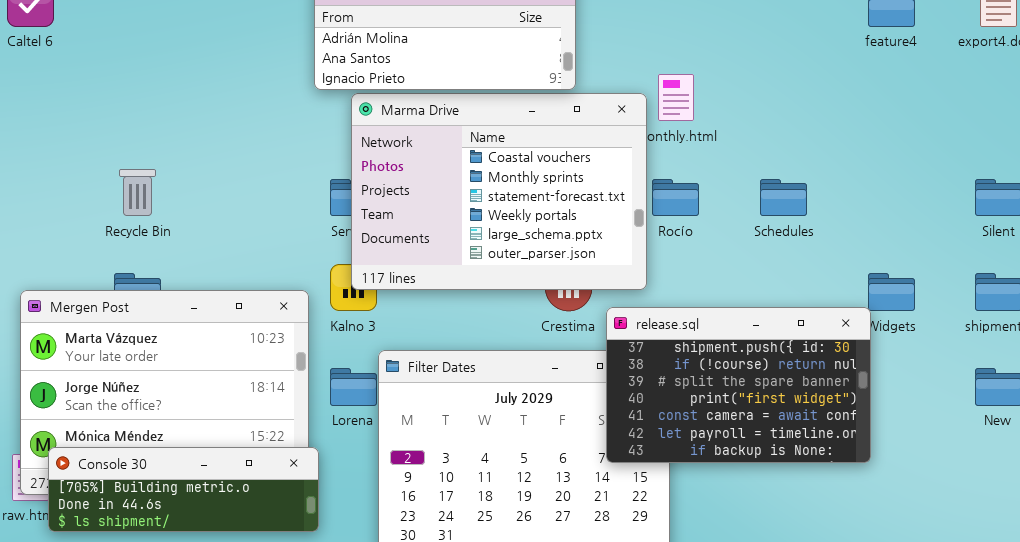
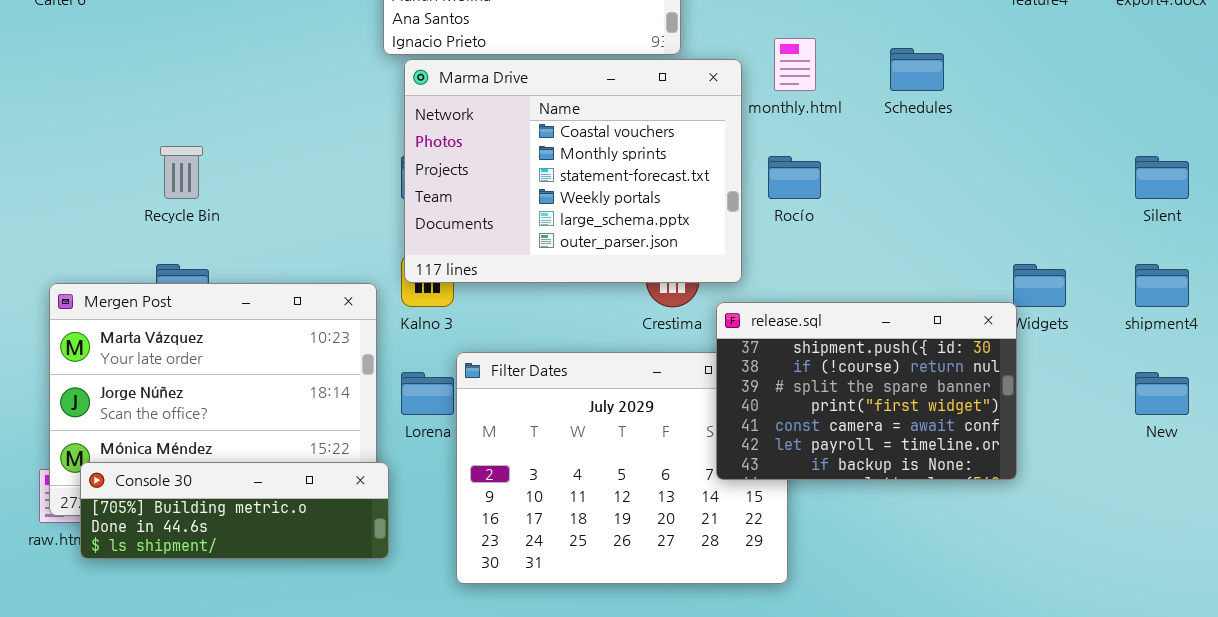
Marma Drive: [351,93,647,290] -> [404,59,742,283], moved
Schedules: [760,179,807,216] -> [890,48,944,91], moved

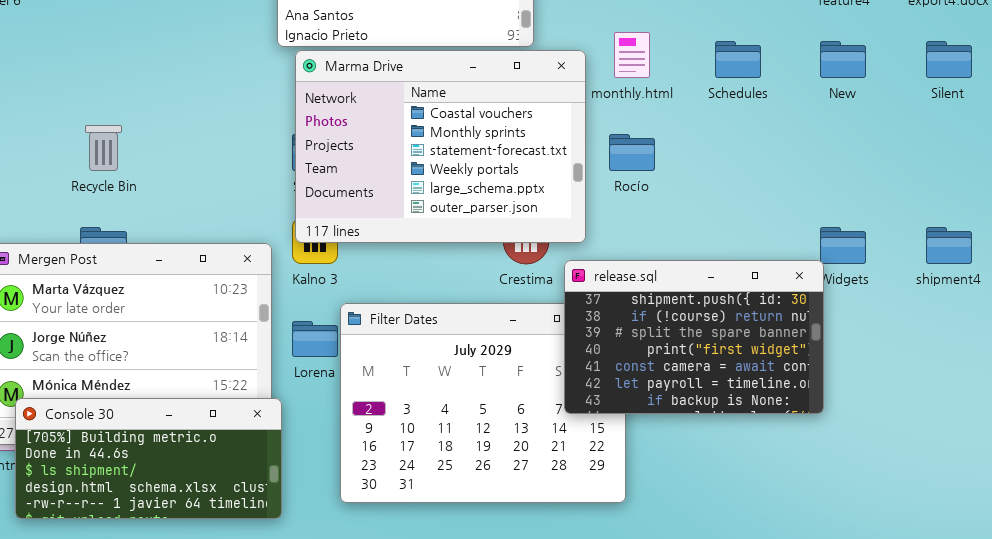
Silent: [1135,156,1189,199] -> [926,41,972,78], moved
New: [1135,372,1189,415] -> [820,41,866,78], moved
Console 30: [80,462,389,559] -> [15,398,282,519], resized

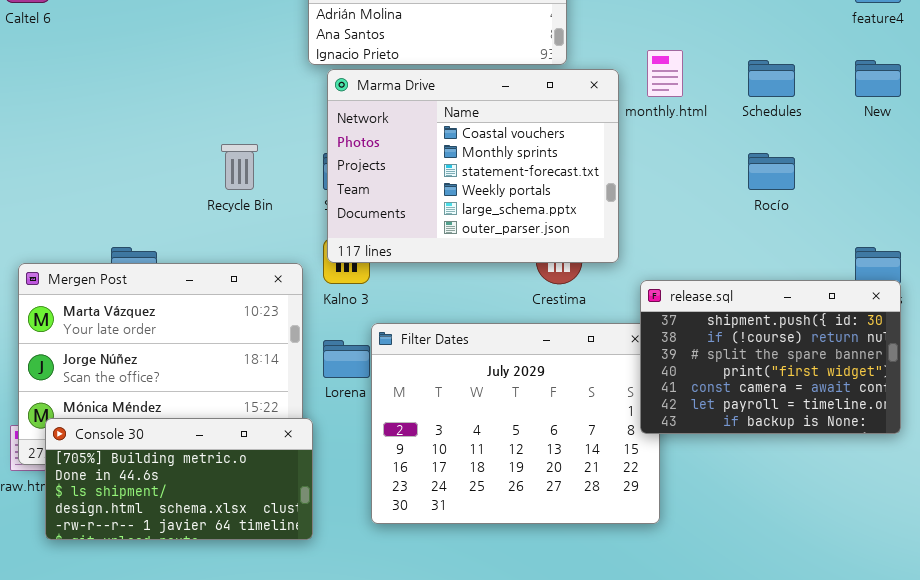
Recycle Bin: [85,125,122,171] -> [221,144,258,190], moved
Rocío: [609,134,655,171] -> [748,153,795,190], moved
release.sql: [564,260,824,414] -> [640,280,901,434], moved

